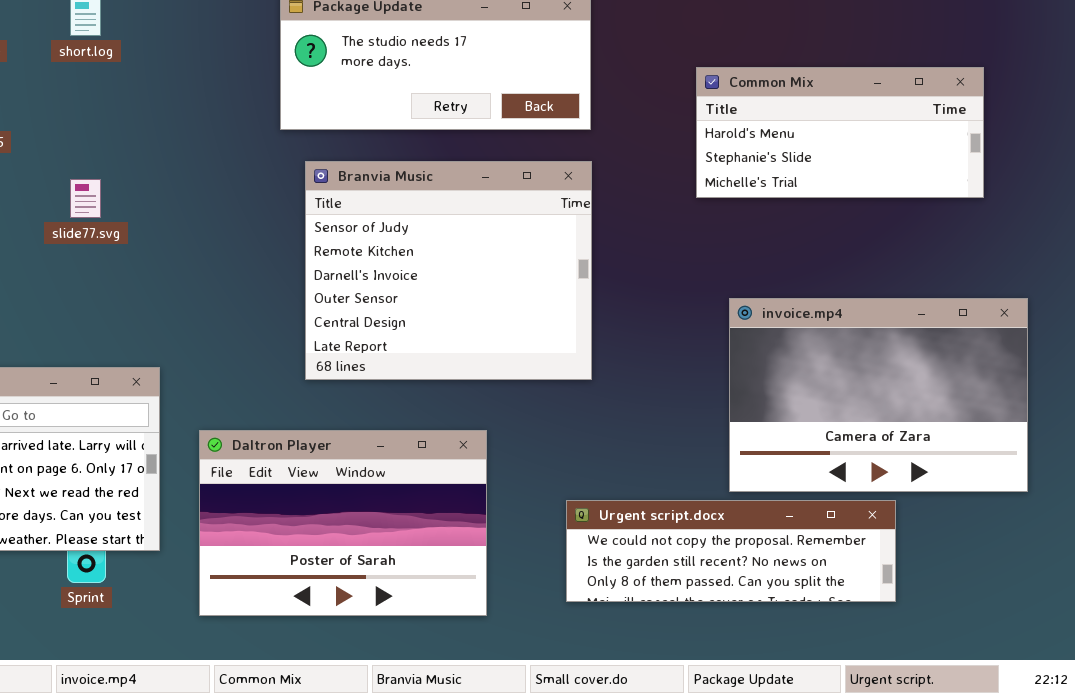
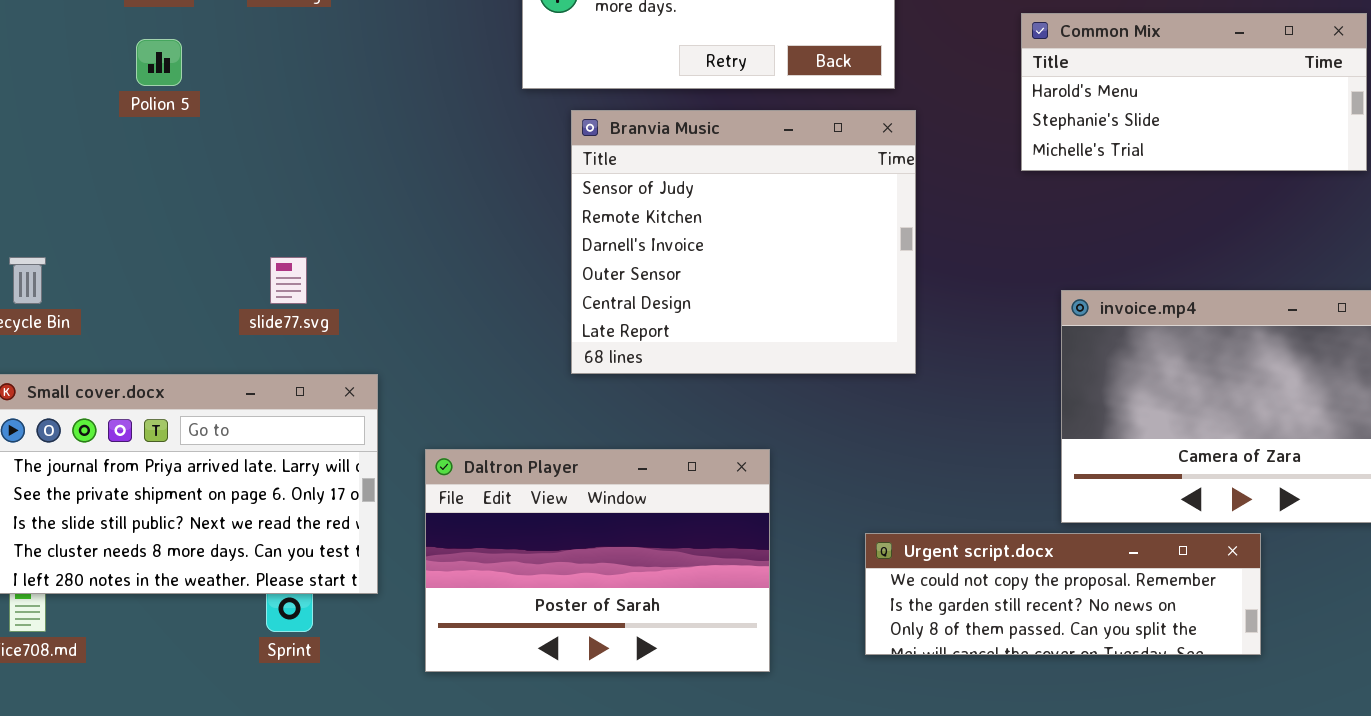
Branvia Music: [305,161,592,380] -> [571,110,916,374], moved
slide77.svg: [70,179,101,218] -> [270,257,307,304], moved

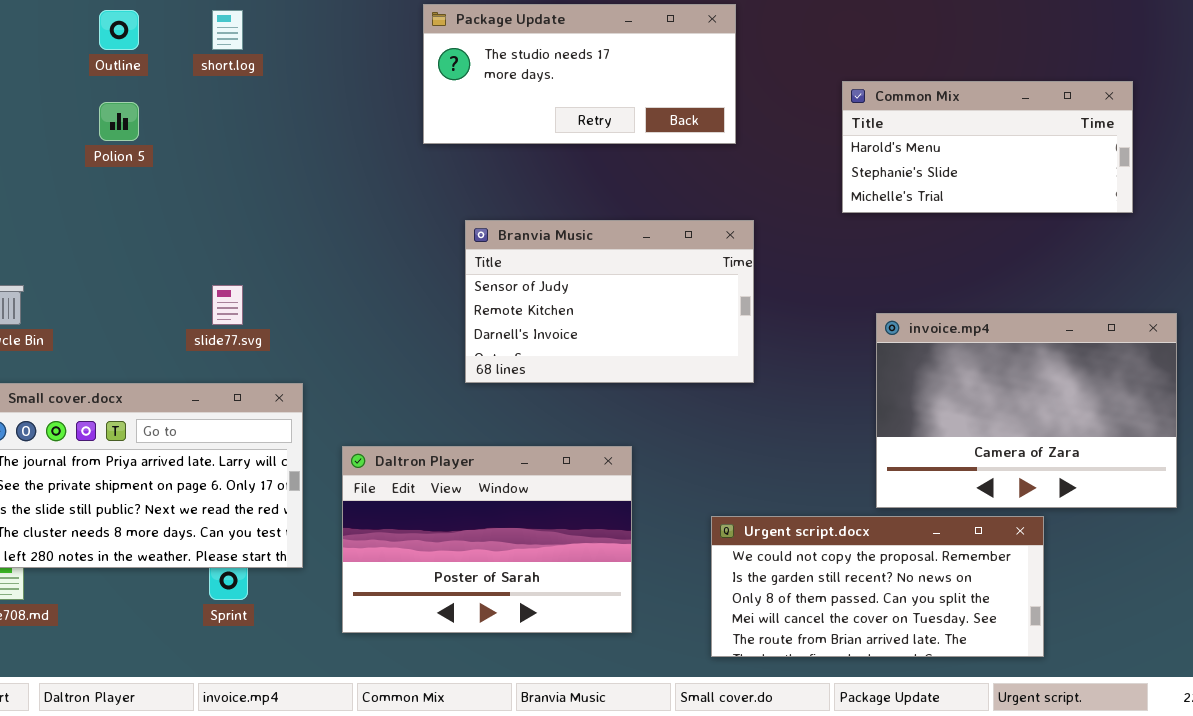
Branvia Music: [571,110,916,374] -> [465,220,754,383], resized
Urgent script.docx: [865,533,1261,655] -> [711,516,1044,657], resized

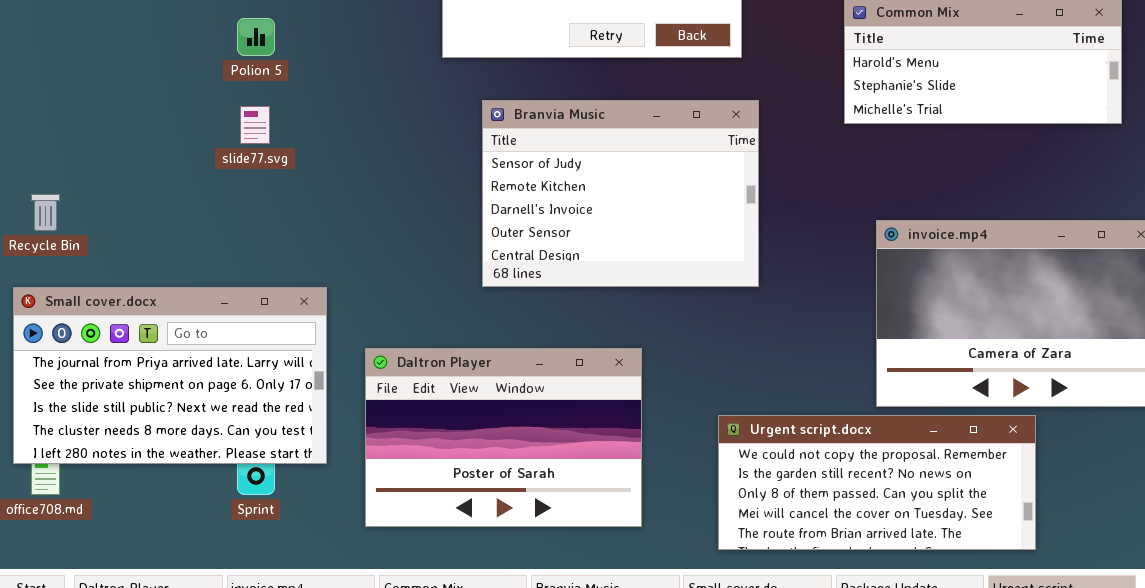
Polion 5: [99,102,139,141] -> [237,18,275,56], moved
Branvia Music: [465,220,754,383] -> [482,100,759,287], resized
slide77.svg: [212,285,243,325] -> [240,106,270,144], moved

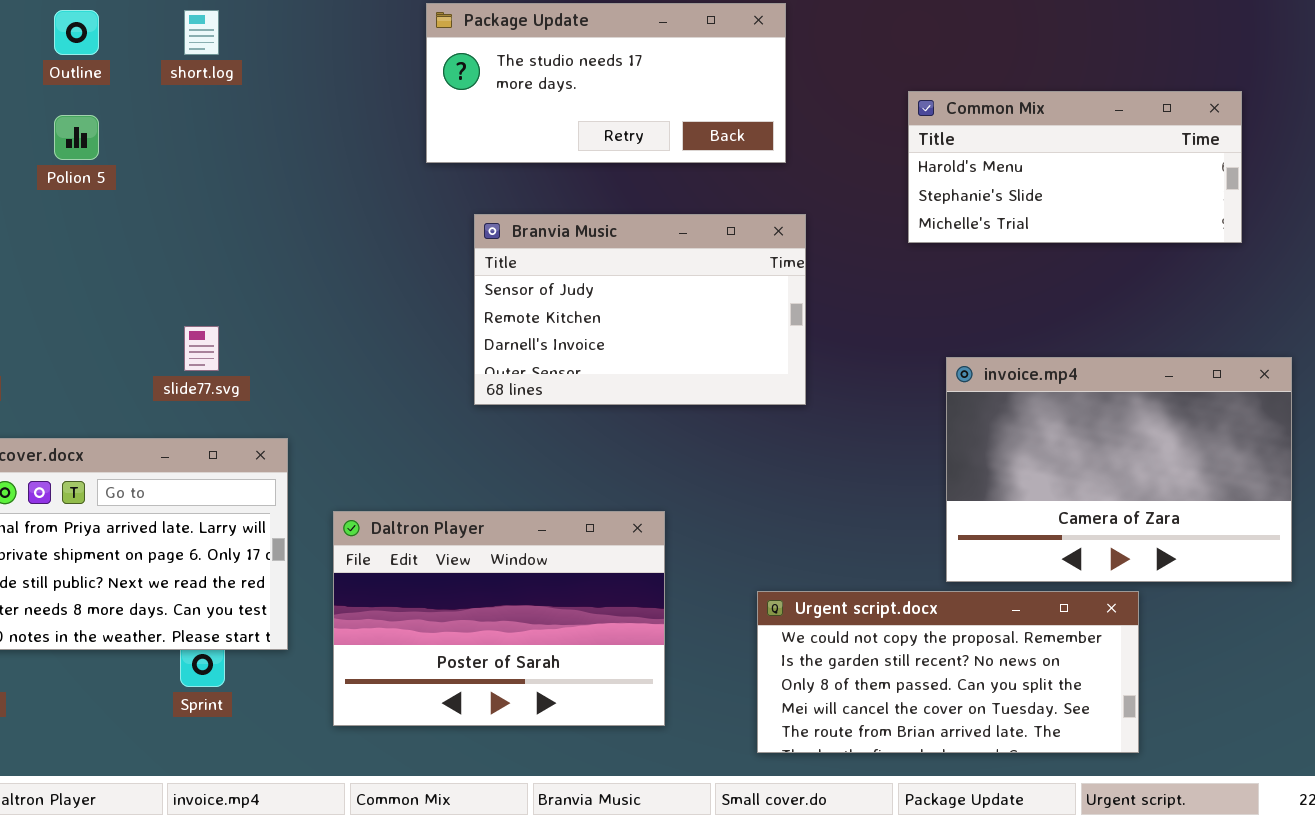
Polion 5: [237,18,275,56] -> [54,115,99,160], moved
Branvia Music: [482,100,759,287] -> [474,214,806,405], resized
slide77.svg: [240,106,270,144] -> [184,326,219,371], moved

